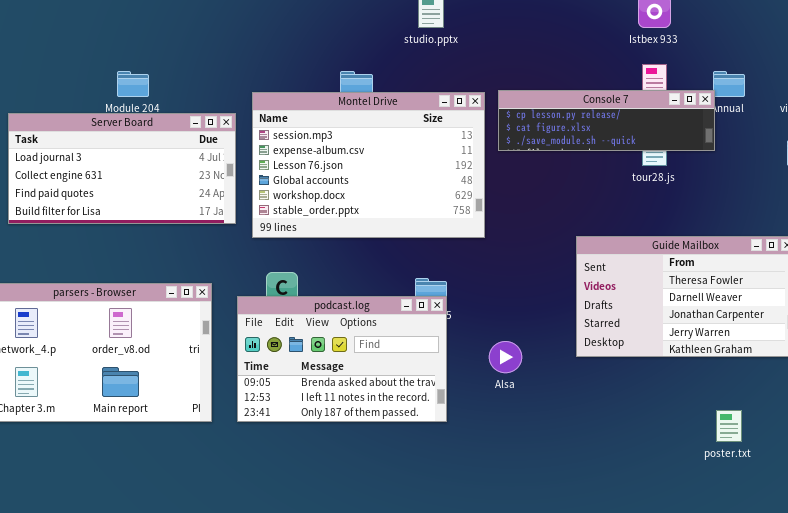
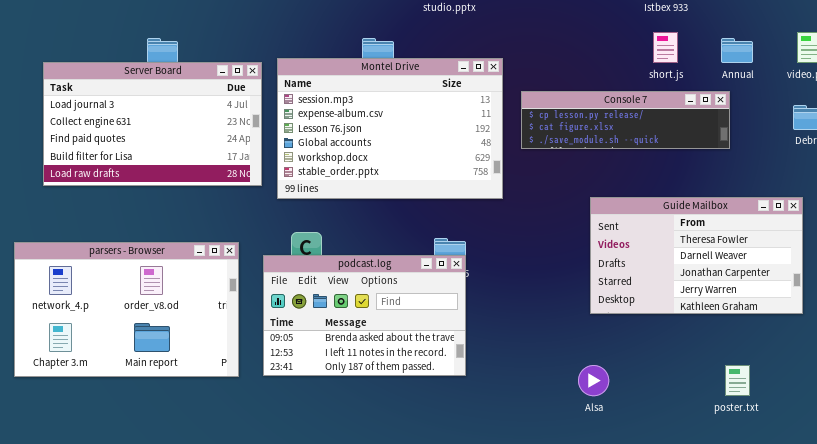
Console 7: [498,90,715,151] -> [521,91,730,149], moved
Server Board: [8,113,236,224] -> [43,62,262,186], resized
Alsa: [489,341,522,373] -> [578,365,609,396], moved

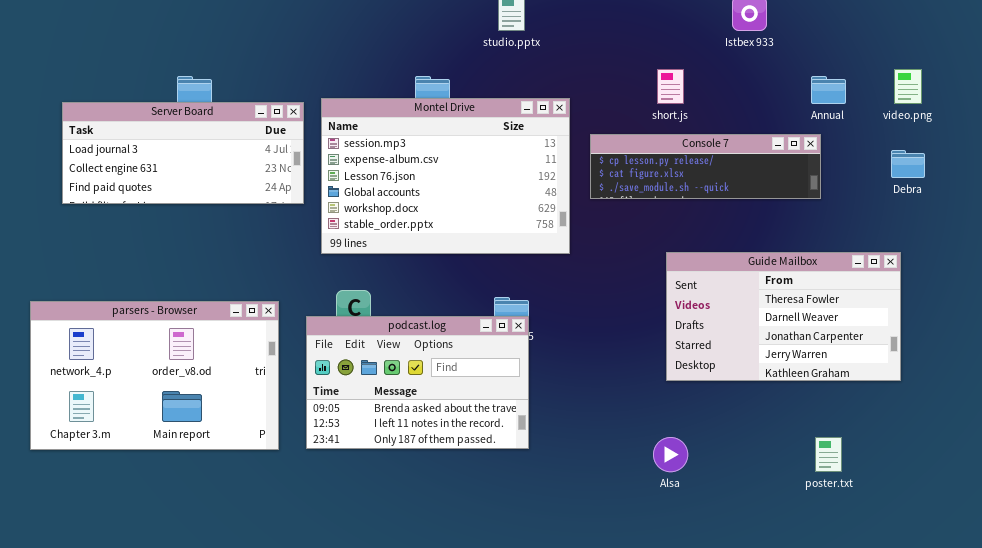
short.js: [653,32,678,63] -> [657,69,684,104], moved
Server Board: [43,62,262,186] -> [62,102,304,204], resized

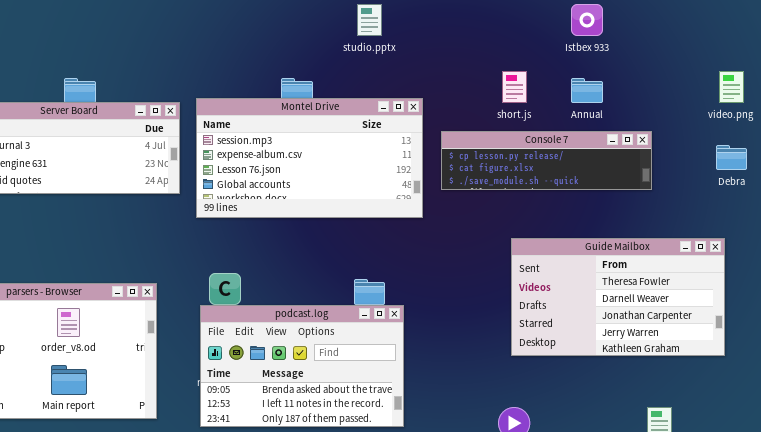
Annual: [811,76,846,104] -> [571,78,603,103], moved
Montel Drive: [321,98,570,254] -> [196,98,423,218], resized
podcast.log: [306,316,529,449] -> [200,305,404,427], moved

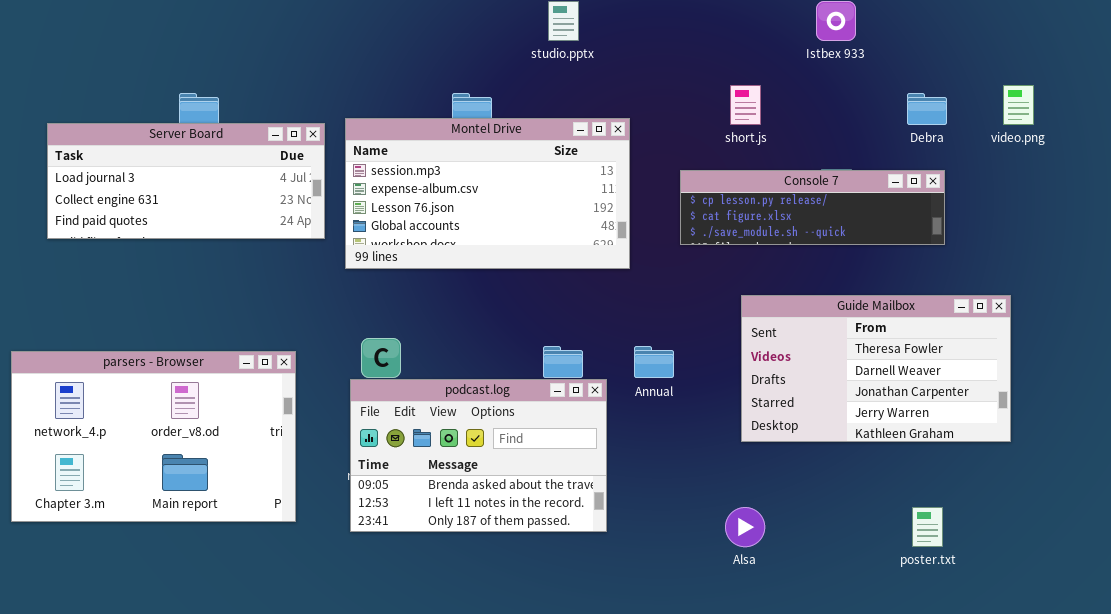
Annual: [571,78,603,103] -> [634,346,674,378], moved
Console 7: [441,131,652,190] -> [680,170,945,245], moved
Debra: [716,145,747,170] -> [907,93,947,125], moved

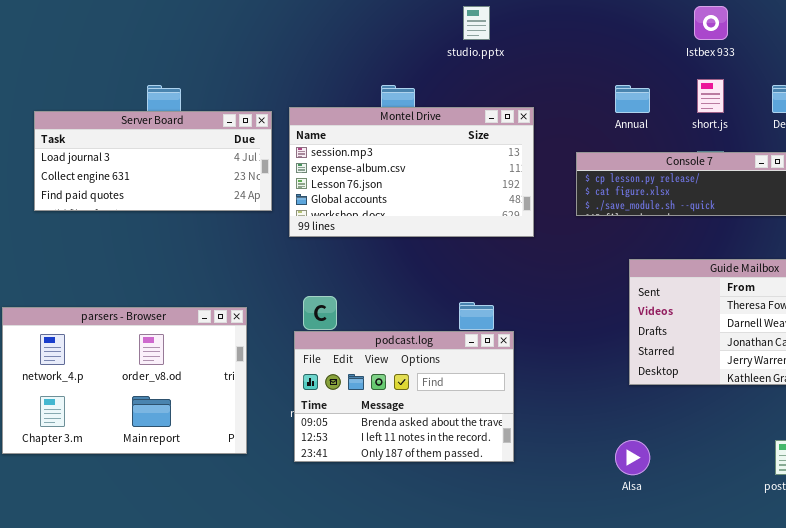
short.js: [730,85,761,125] -> [697,79,724,113], moved
Annual: [634,346,674,378] -> [615,85,650,113], moved

